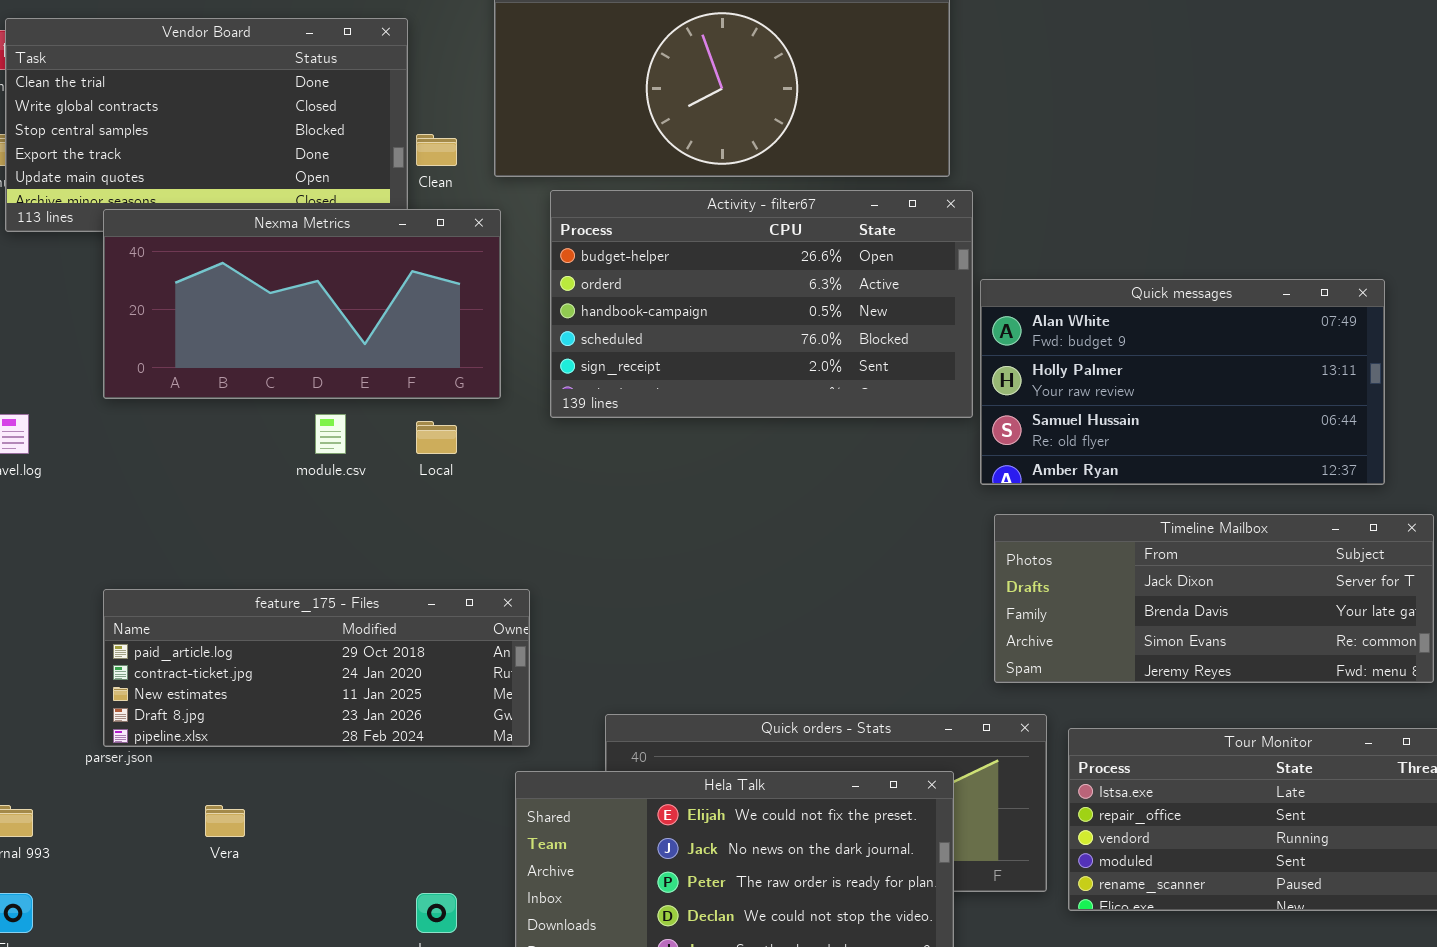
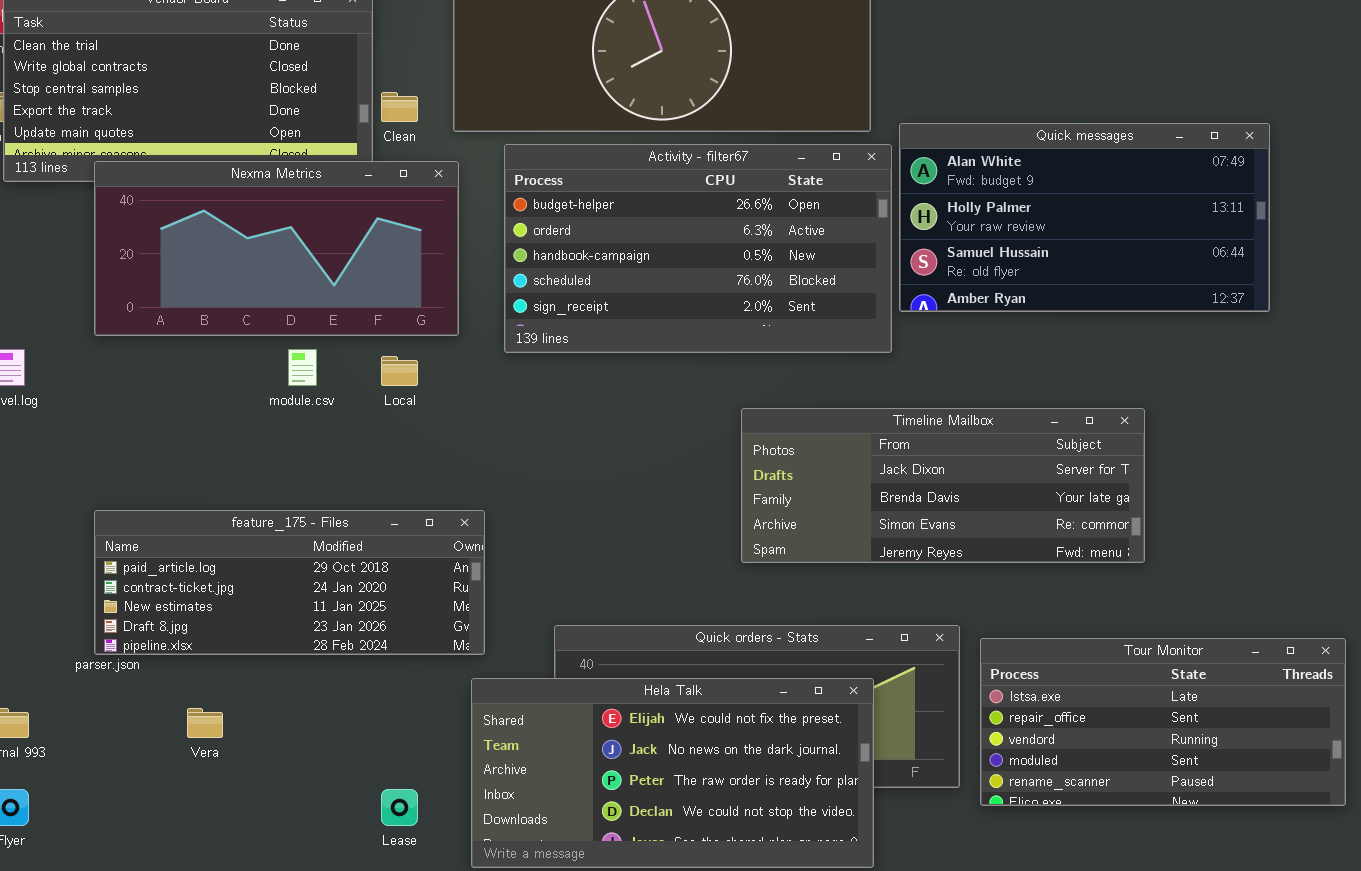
Quick messages: [980,279,1385,485] -> [899,123,1270,312], moved
Timeline Mailbox: [994,514,1434,683] -> [741,408,1145,563], moved

